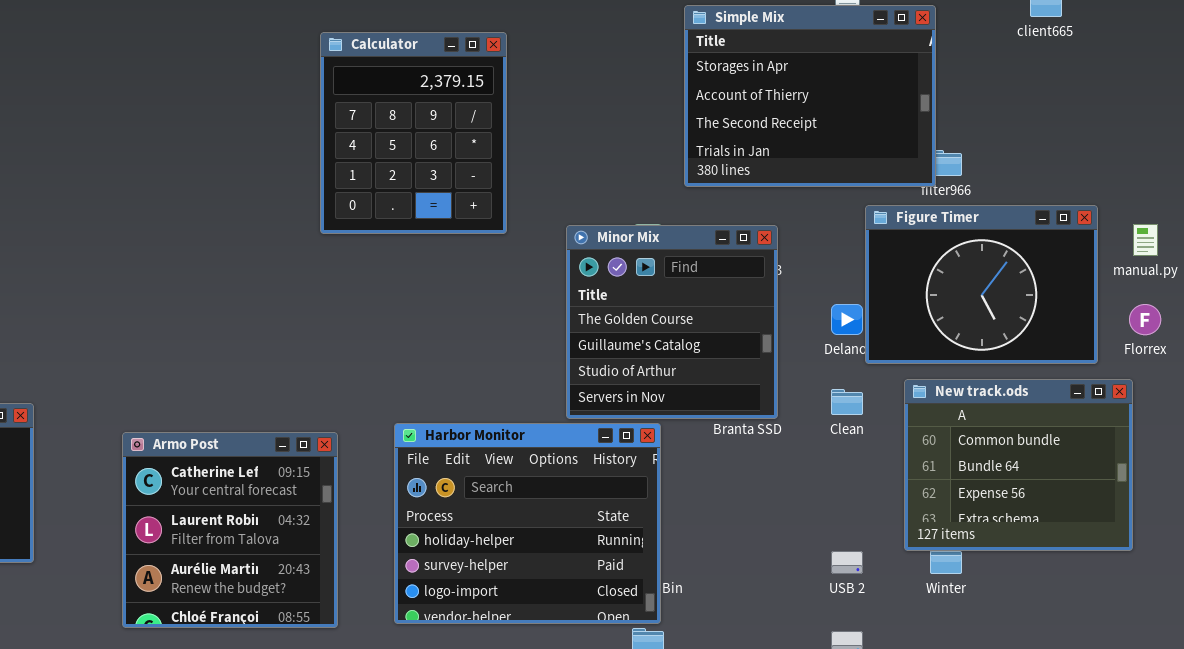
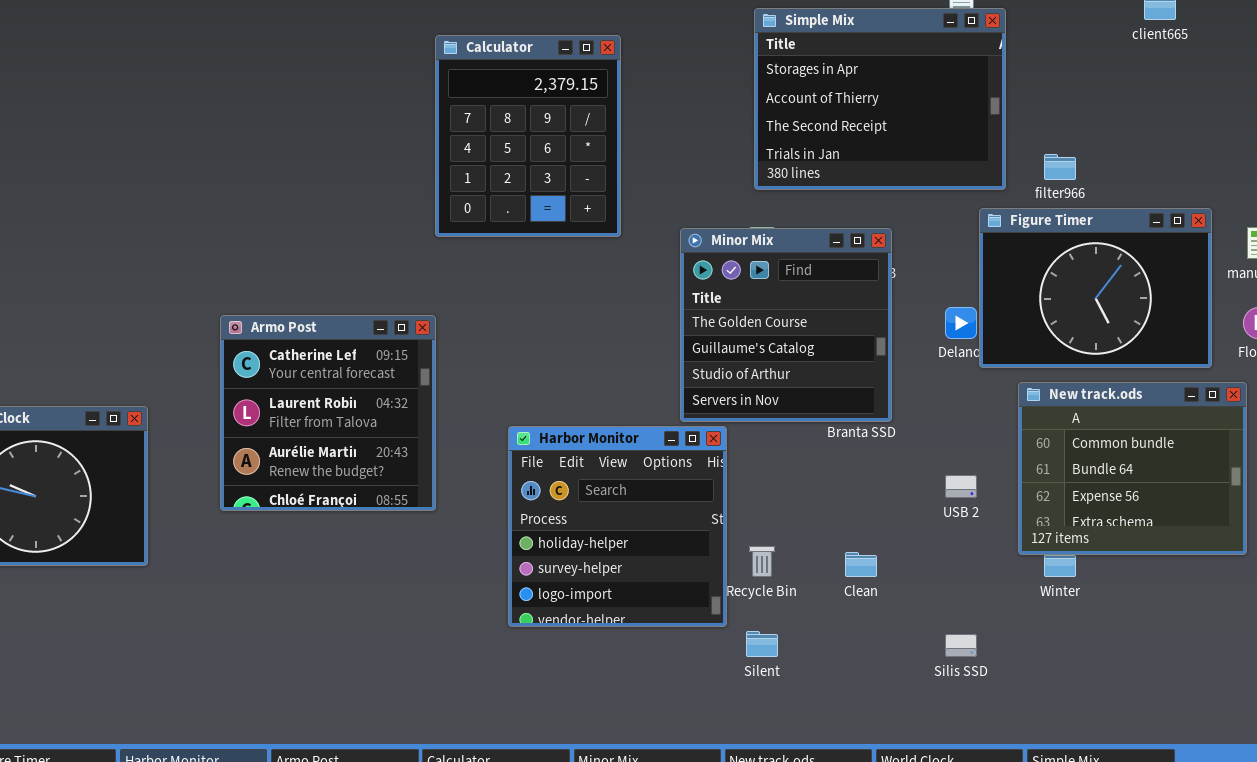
Simple Mix: [684,5,936,187] -> [754,8,1006,190], moved
Clean: [831,389,863,415] -> [845,552,877,577], moved
Harbor Monitor: [394,423,661,624] -> [508,426,727,627], resized
Armo Post: [122,432,338,628] -> [220,315,436,511], moved
USB 2: [831,551,863,574] -> [945,475,977,498], moved

